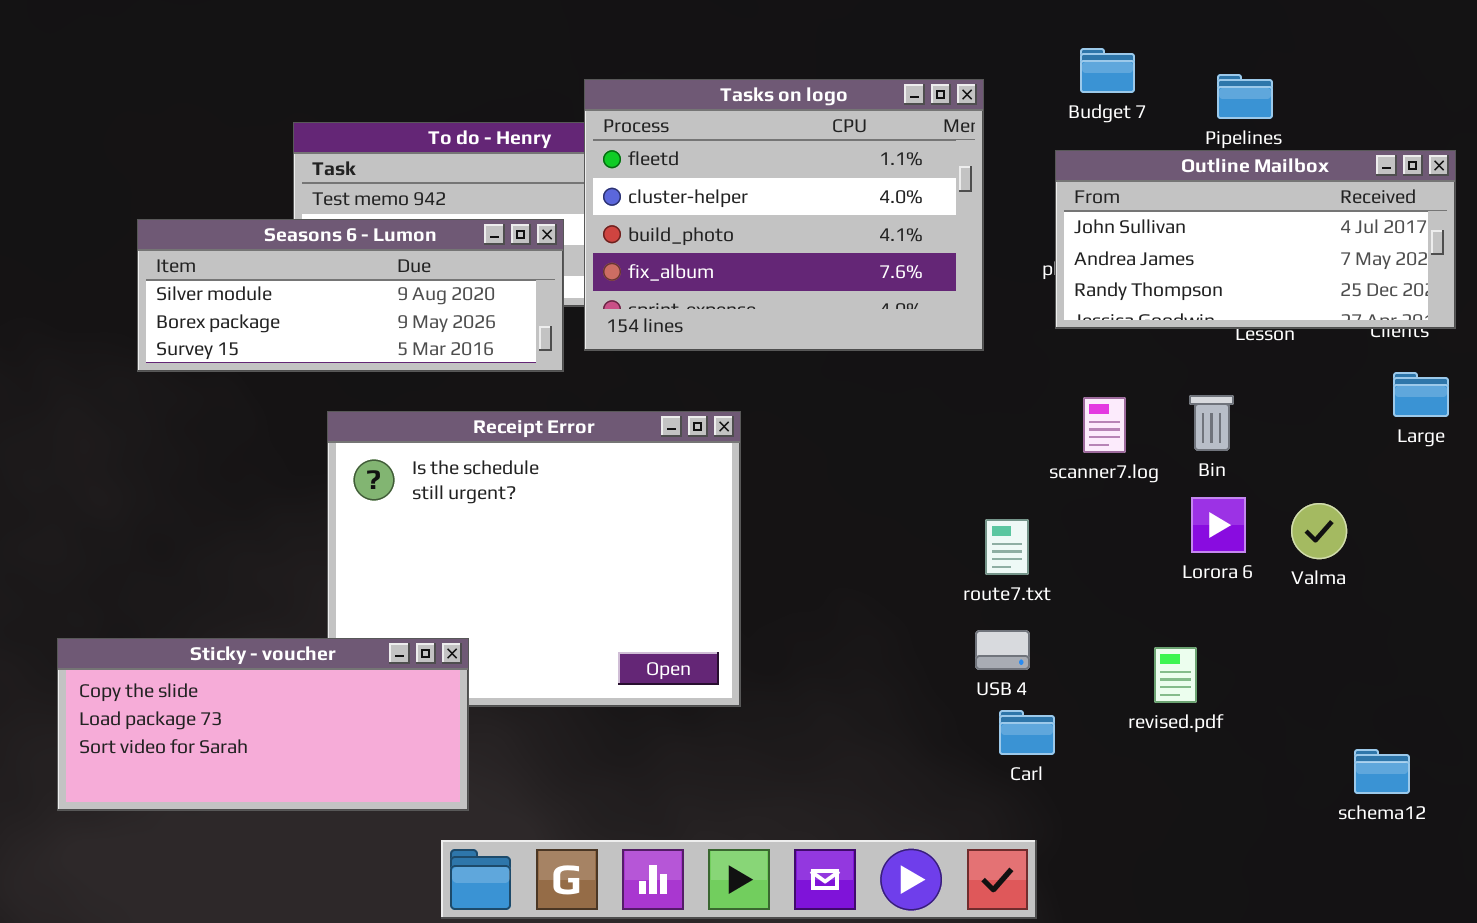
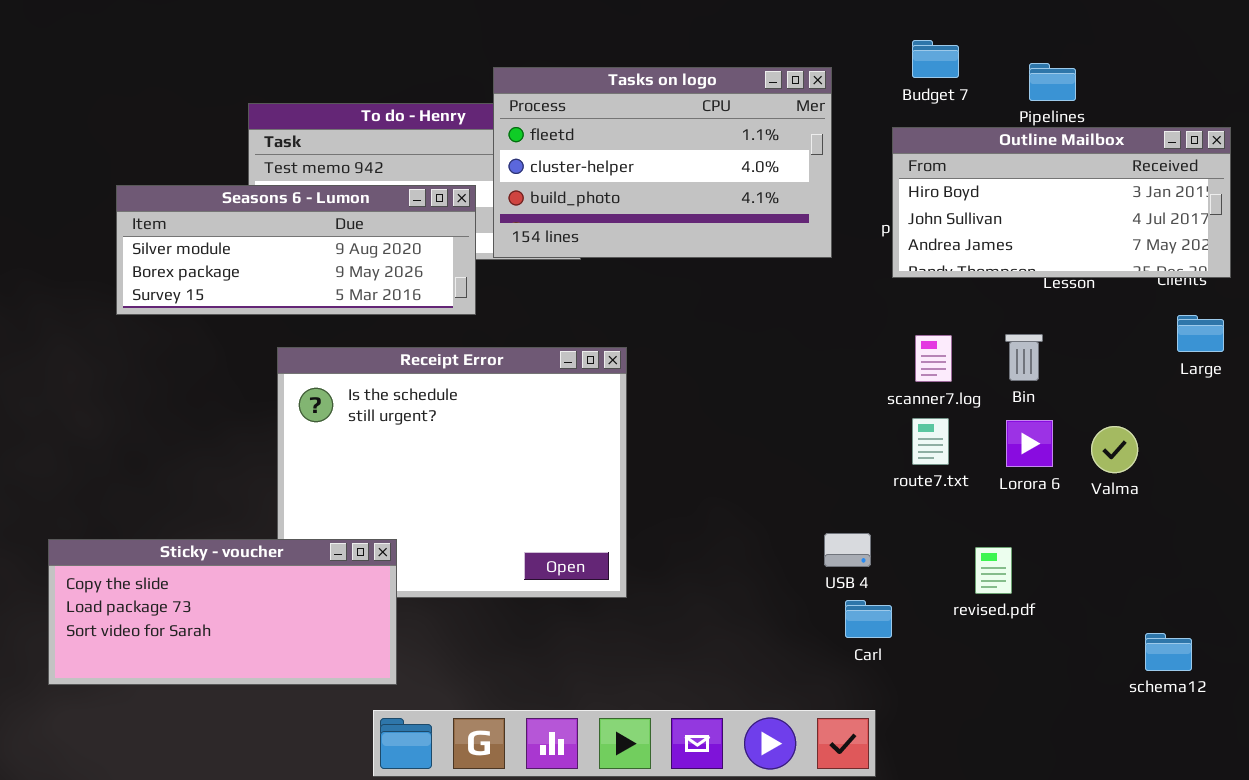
Tasks on logo: [584,79,984,351] -> [493,67,832,258], resized
Outline Mailbox: [1055,150,1456,329] -> [892,127,1231,278], scrolled up 1 row
route7.txt: [985,519,1029,575] -> [912,418,949,465], moved

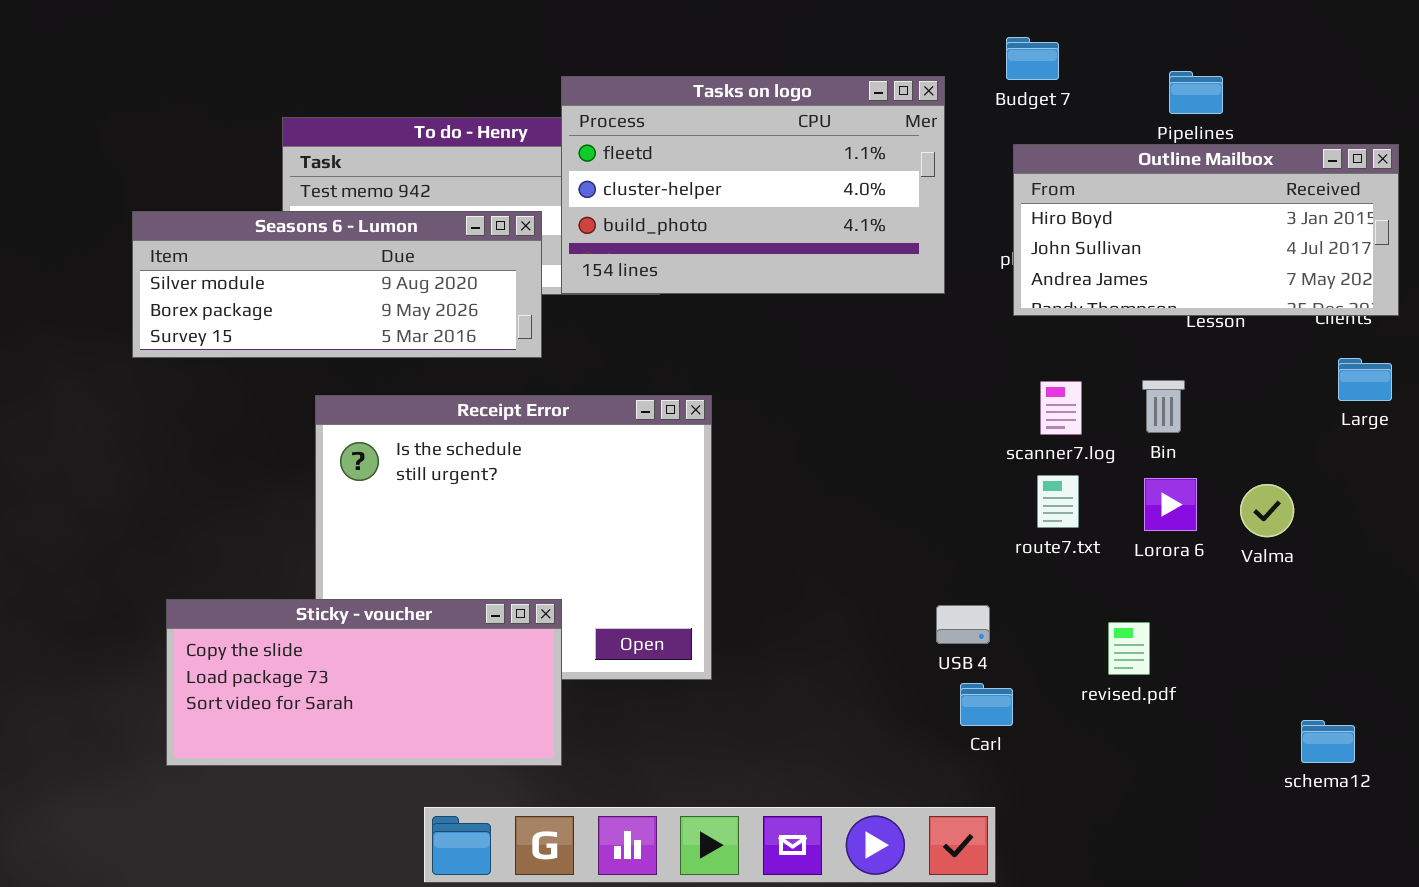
Budget 7: [912,40,959,78] -> [1006,37,1059,80], moved
Sticky - voucher: [48,539,397,685] -> [166,599,562,766], moved

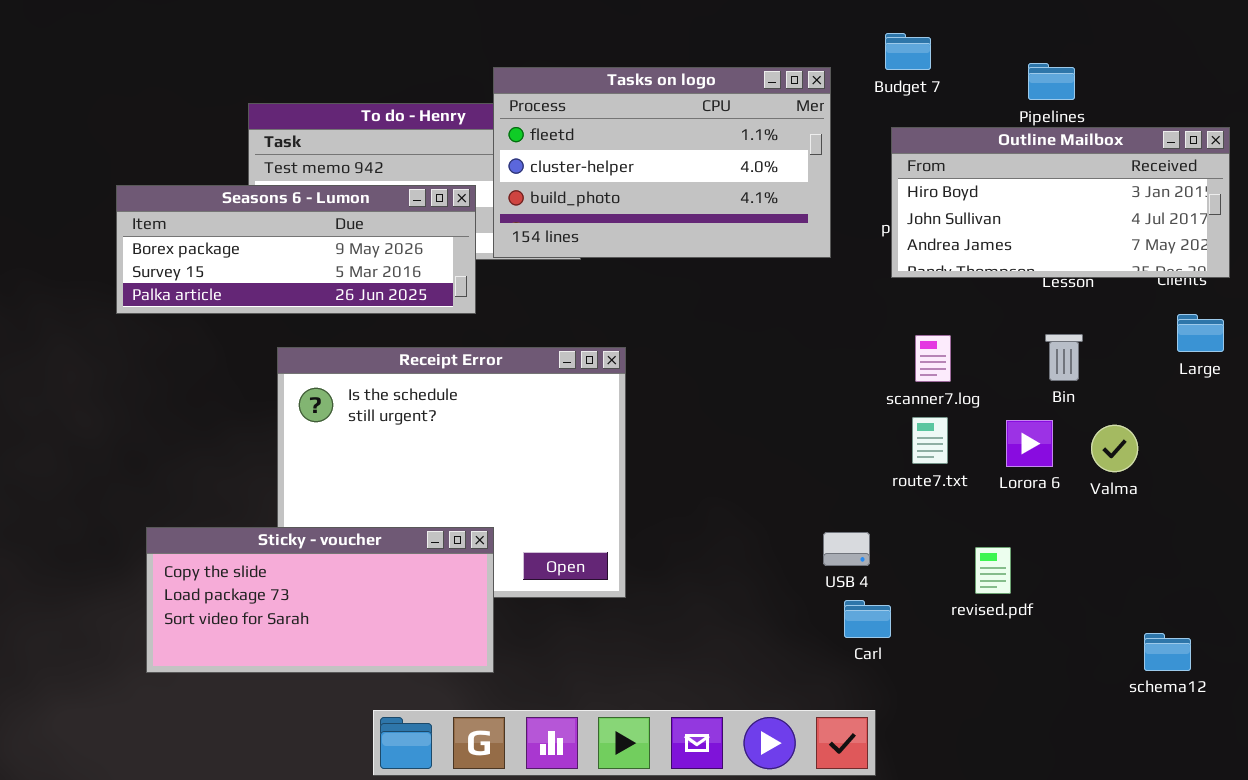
Seasons 6 - Lumon: [132,211,542,358] -> [116,185,476,314], scrolled down 1 row
Bin: [1142,380,1185,433] -> [1045,334,1083,381], moved

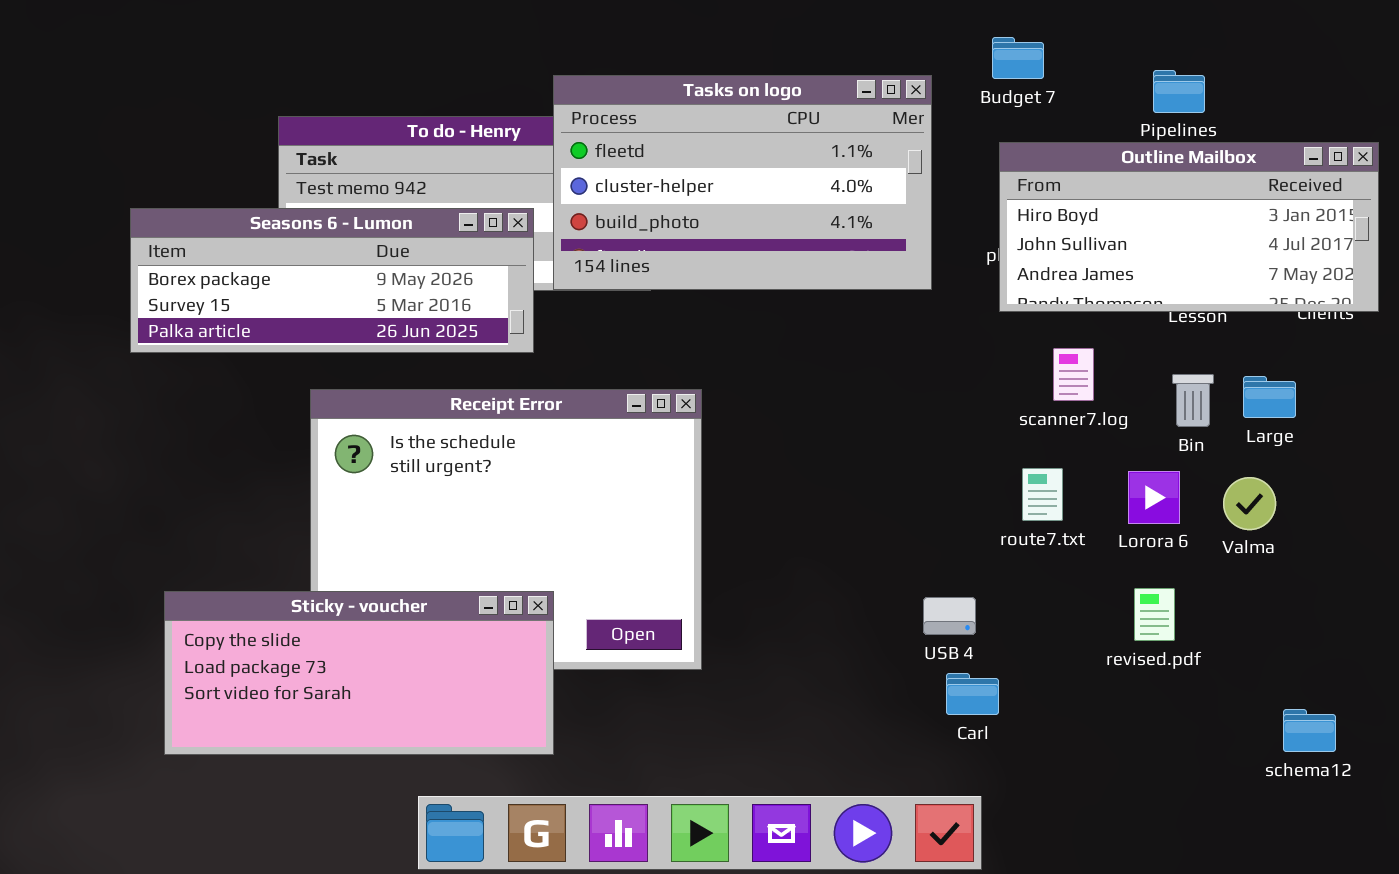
Large: [1177,314,1224,352] -> [1243,376,1296,418], moved
scanner7.log: [915,335,951,382] -> [1053,348,1094,401], moved
revised.pdf: [975,547,1011,594] -> [1134,588,1175,641], moved

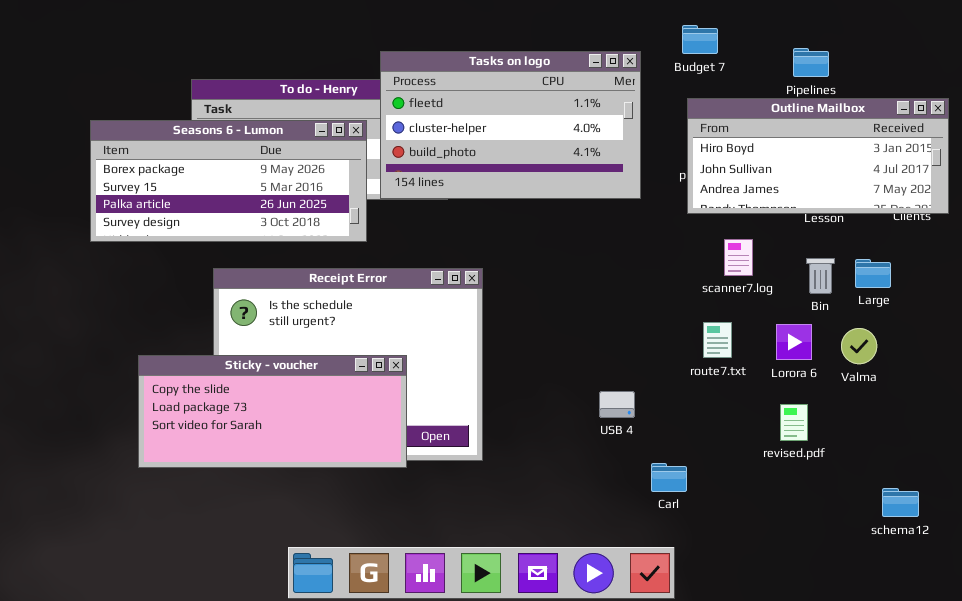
Seasons 6 - Lumon: [130,208,534,353] -> [90,120,367,242], resized
Sticky - voucher: [164,591,554,755] -> [138,355,407,468], moved
USB 4: [923,597,976,635] -> [599,391,635,418], moved

